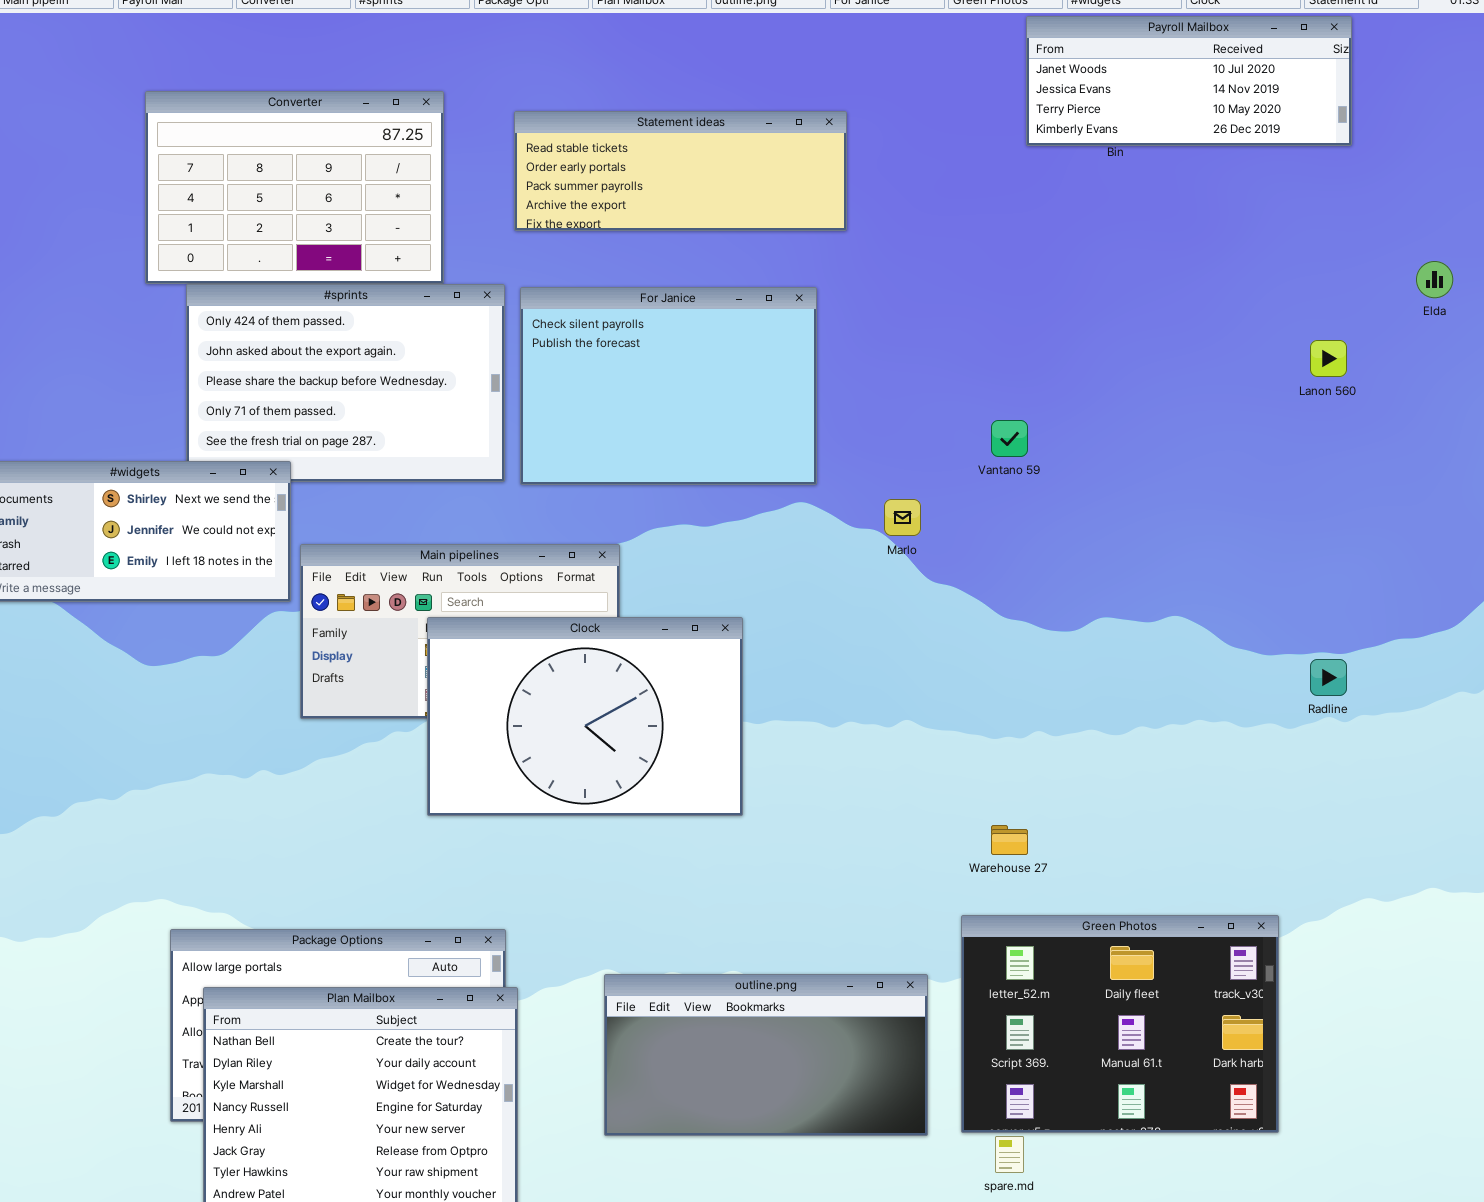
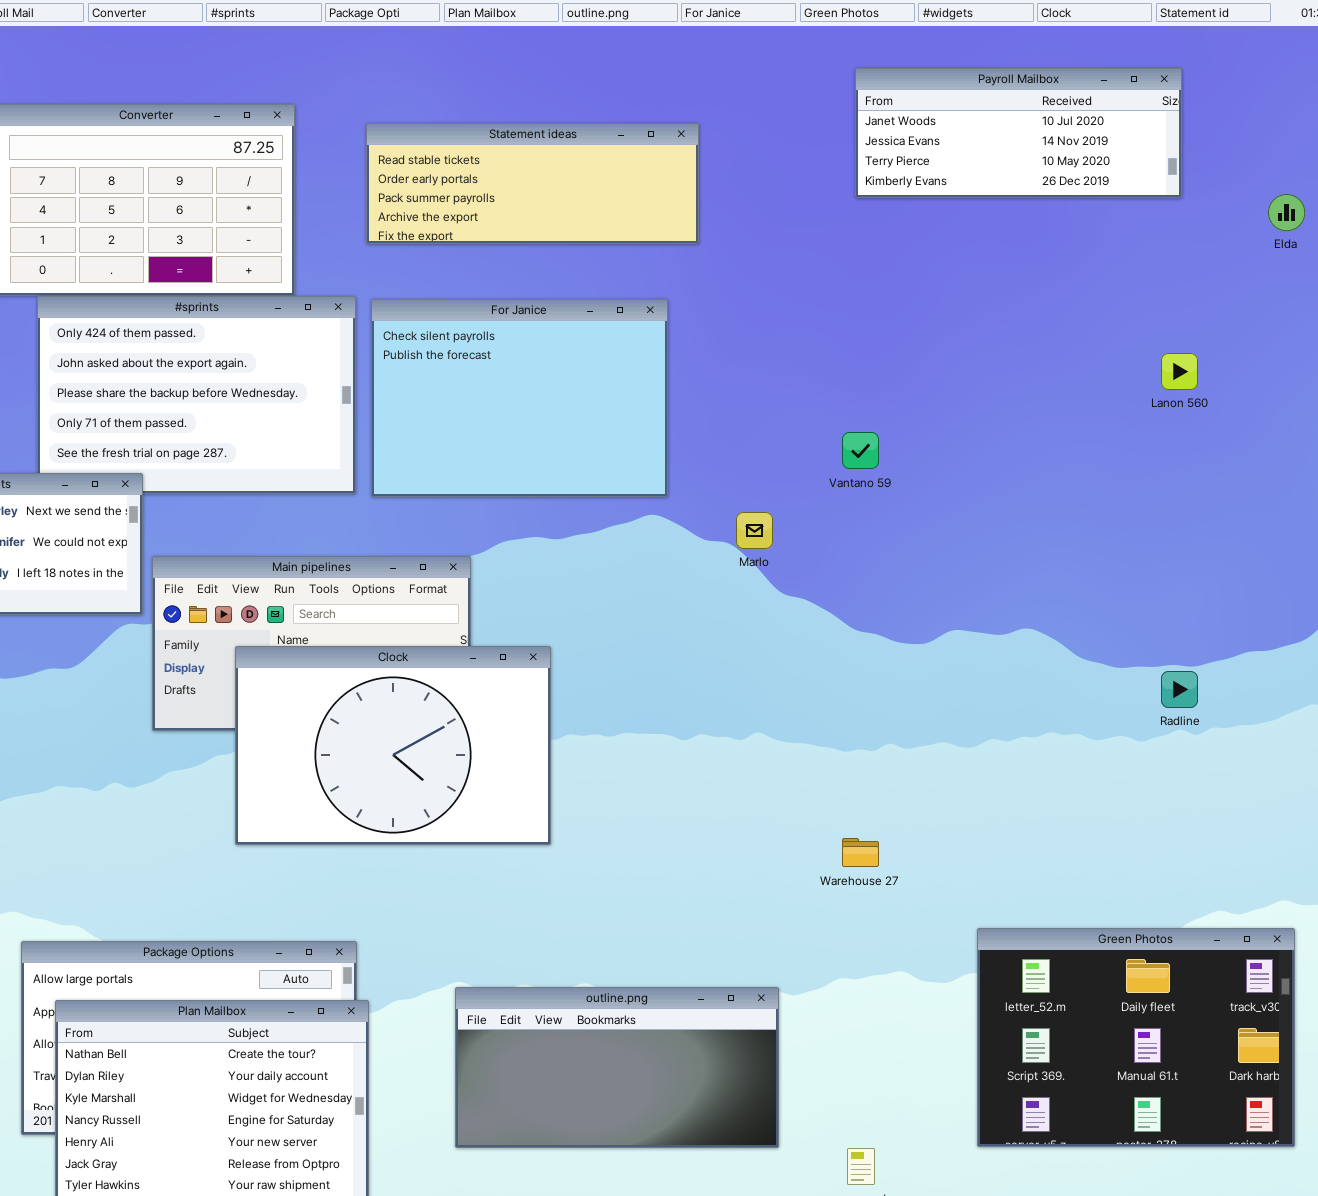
Payroll Mailbox: [1026,16,1352,146] -> [855,68,1182,198], moved
Elda: [1416,261,1453,298] -> [1268,194,1305,231], moved
Clock: [427,617,743,816] -> [235,646,551,845], moved
Green Photos: [961,915,1279,1133] -> [977,928,1295,1147], moved

